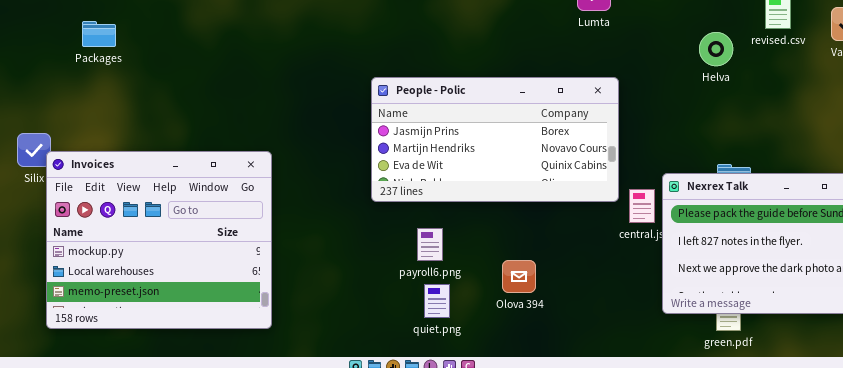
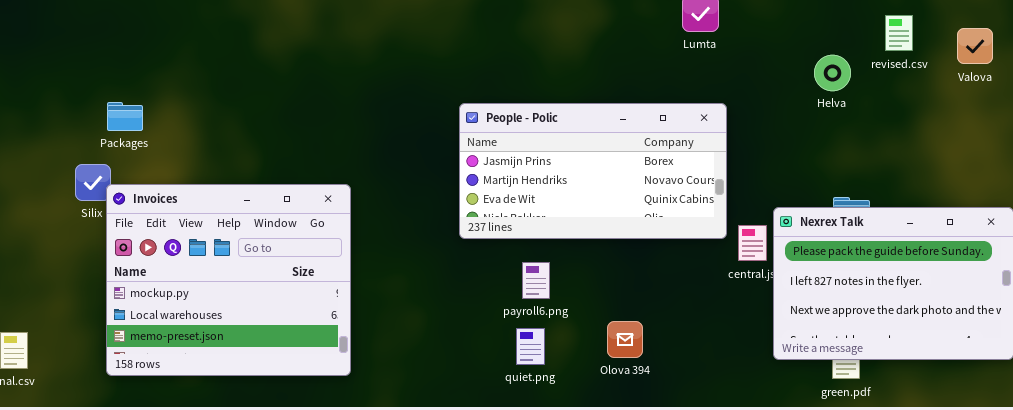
Packages: [82,21,116,47] -> [107,102,143,131], moved
payroll6.png: [417,228,443,261] -> [522,262,550,299], moved
Olova 394: [502,260,536,293] -> [607,321,643,358], moved

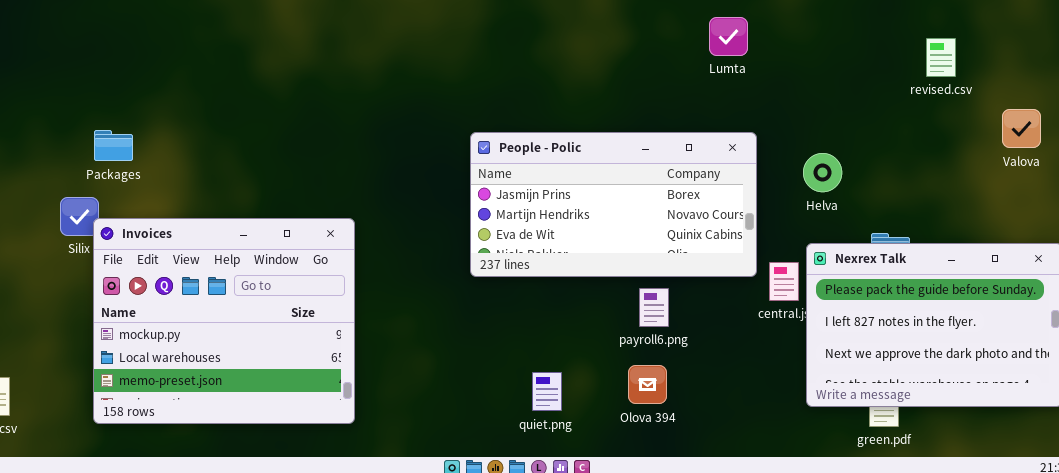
Valova: [957,28,993,64] -> [1002,109,1041,148], moved
Helva: [814,55,851,91] -> [803,153,842,192], moved
payroll6.png: [522,262,550,299] -> [639,288,669,327], moved

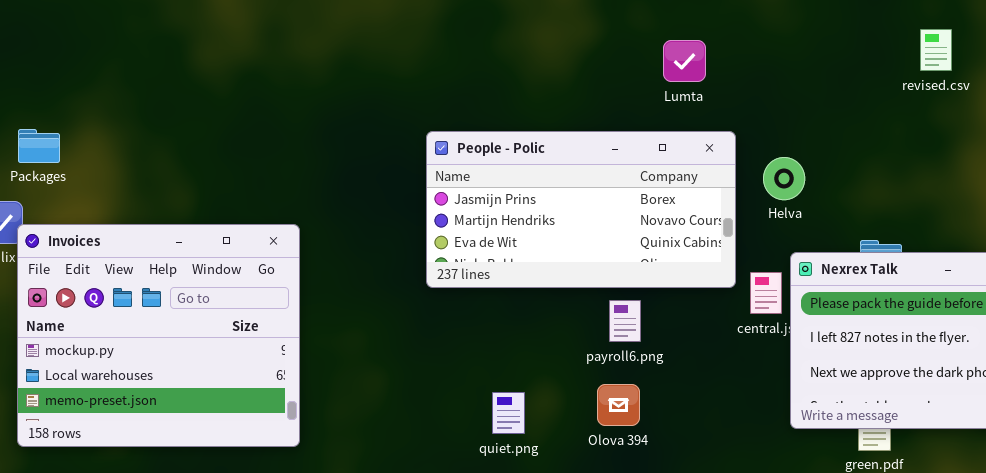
Lumta: [709,17,748,56] -> [663,40,706,82], moved
Helva: [803,153,842,192] -> [763,157,805,200], moved

